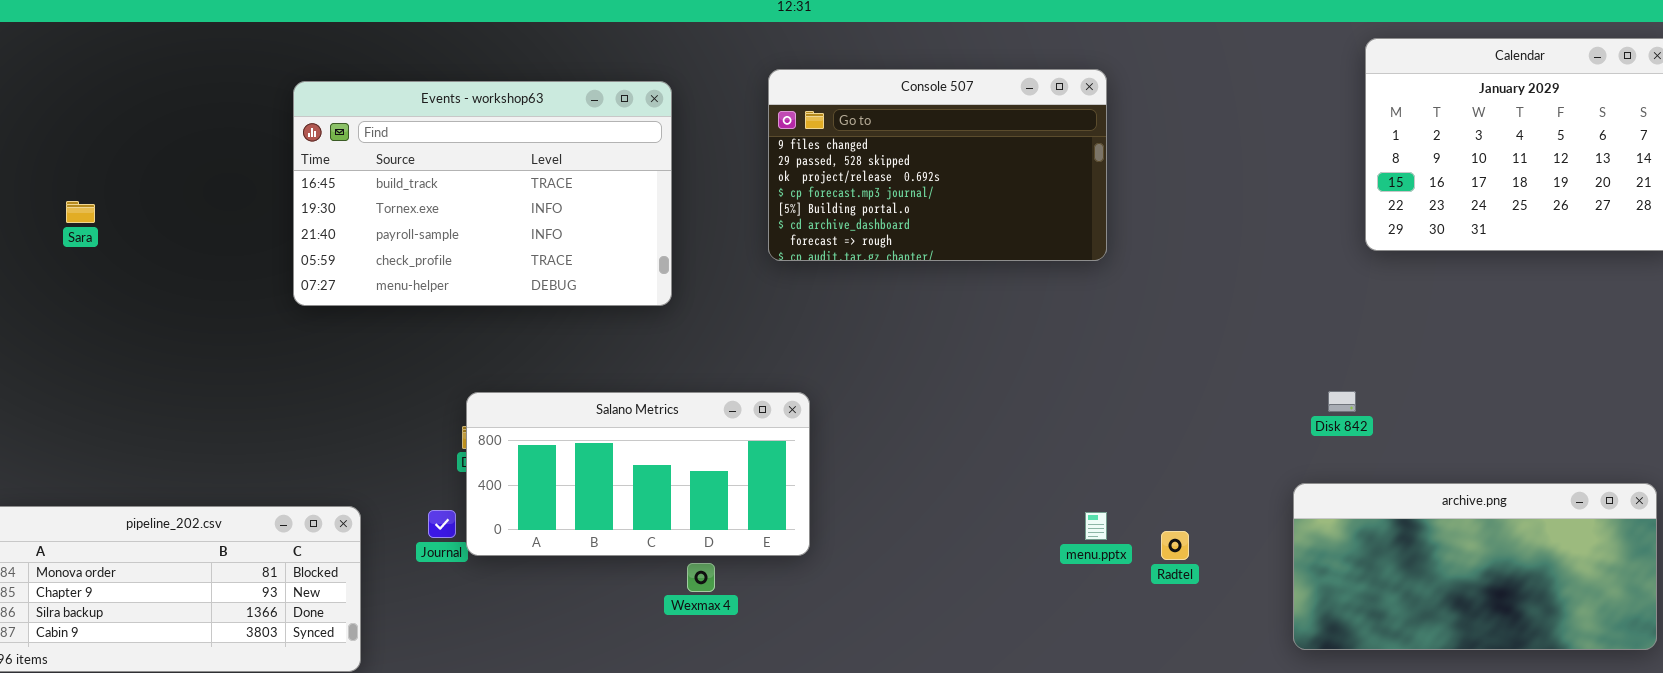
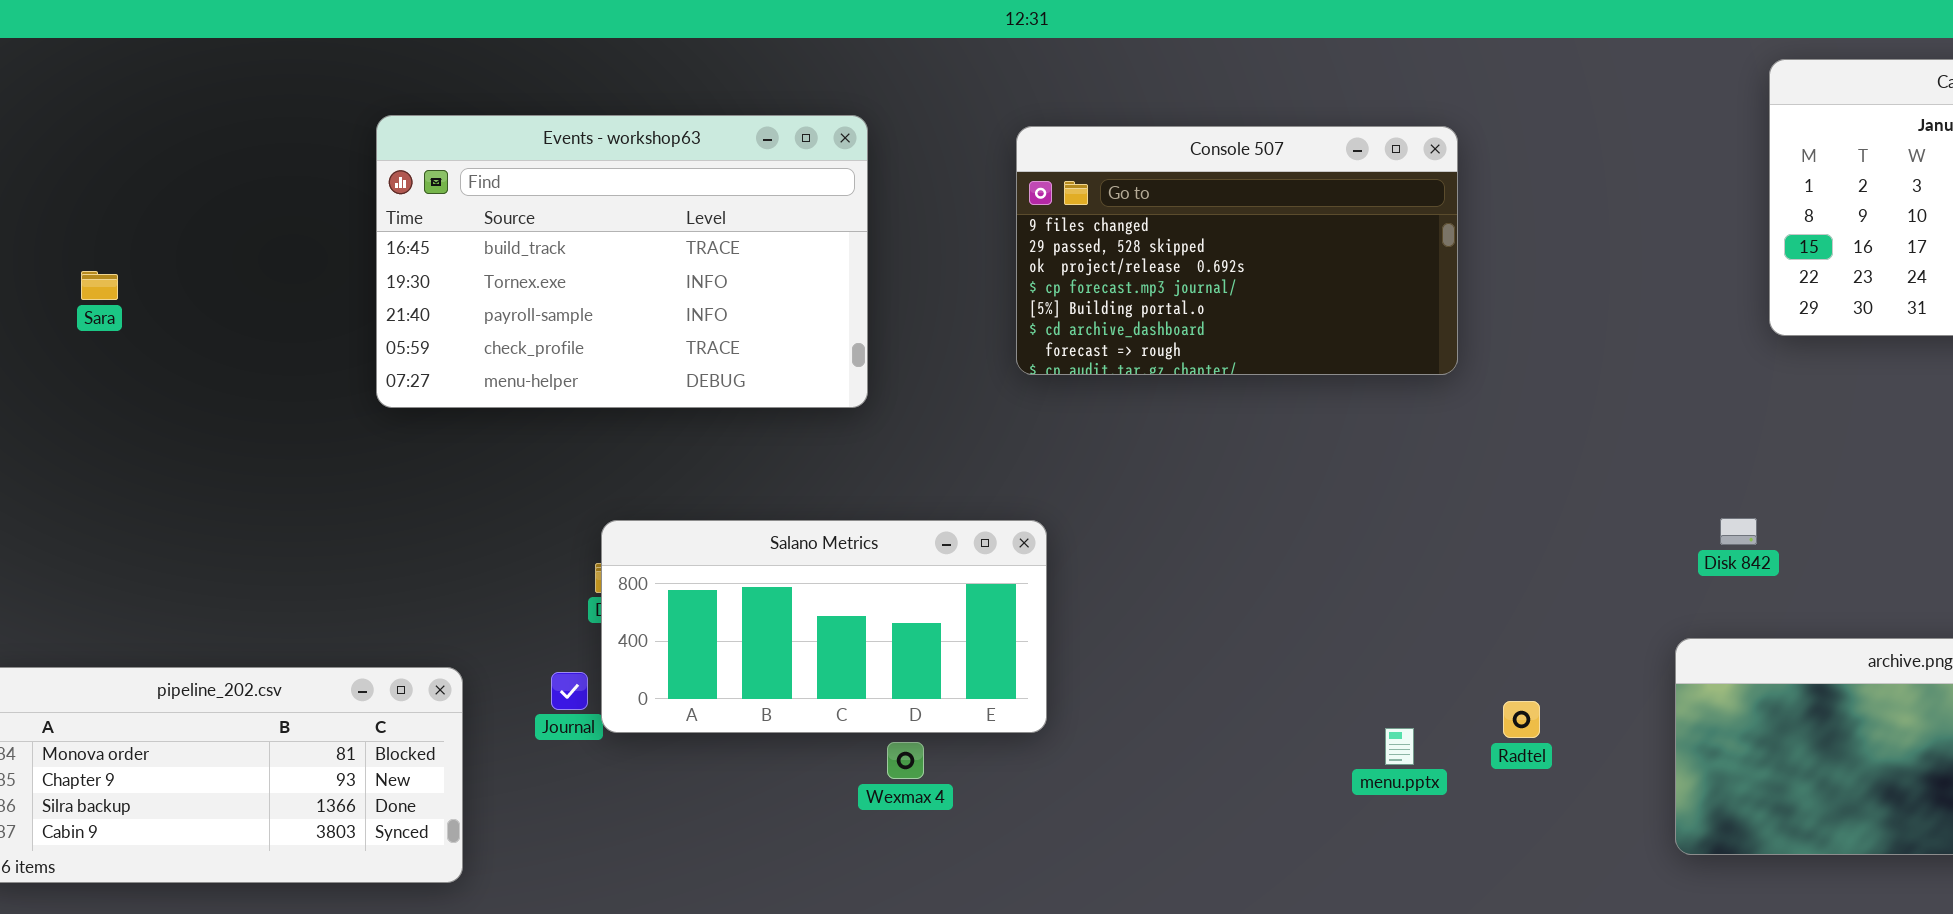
Console 507: [768,69,1107,261] -> [1016,126,1458,375], moved
menu.pptx: [1085,512,1107,540] -> [1385,728,1414,765], moved

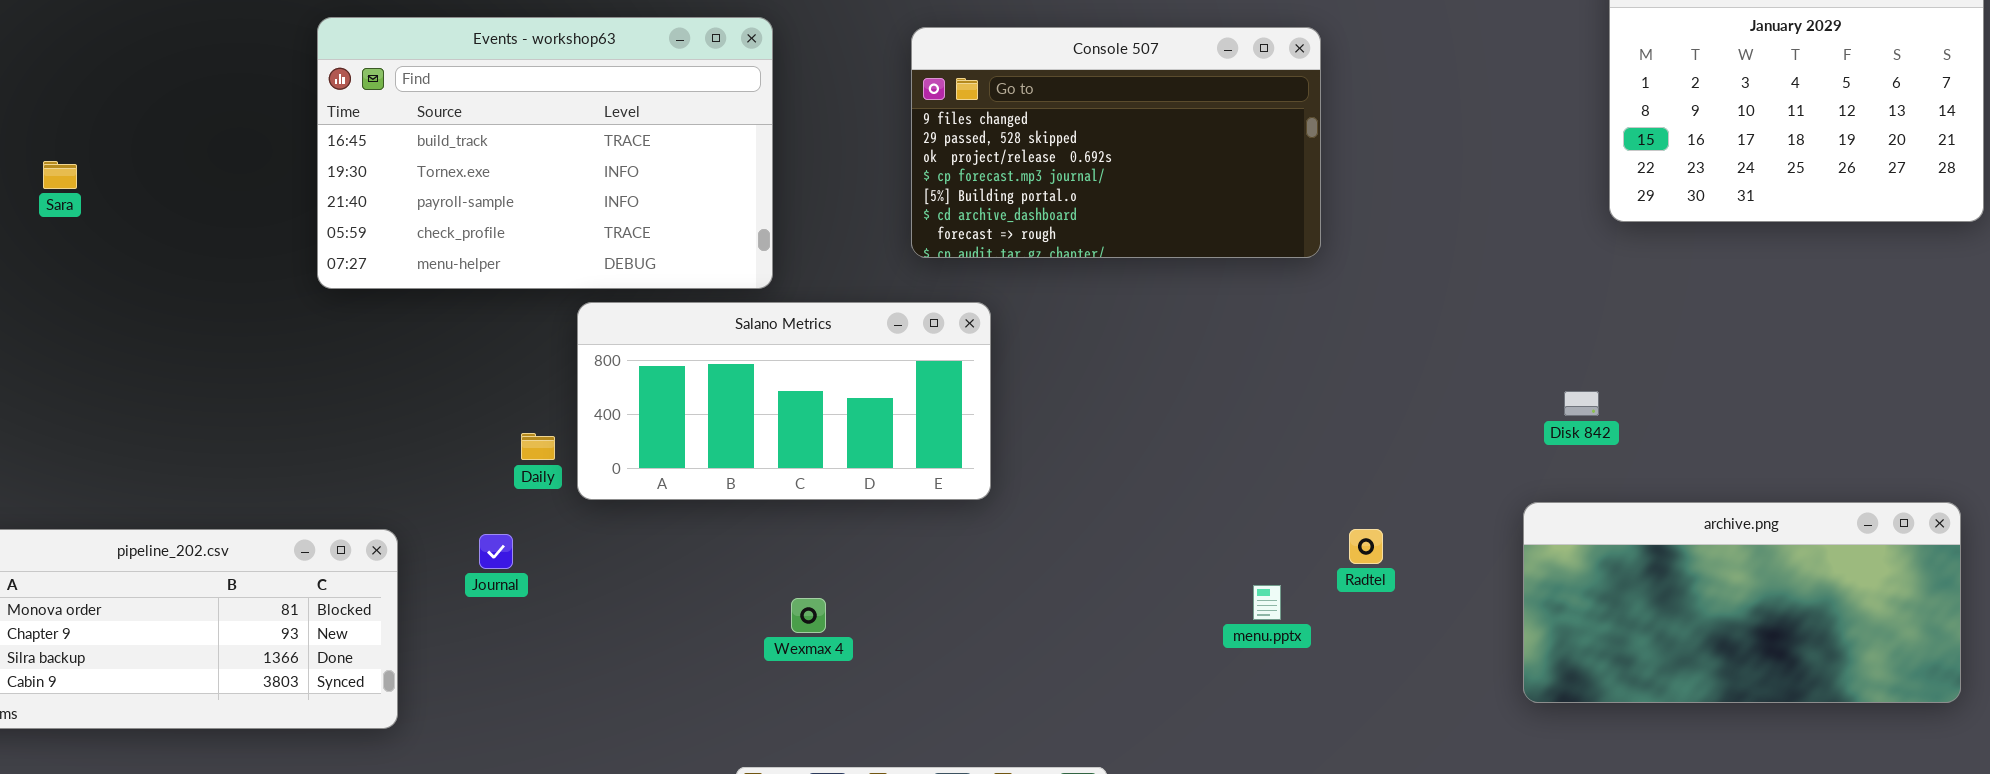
Salano Metrics: [601,520,1047,733] -> [577,302,991,500], moved
Radtel: [1503,701,1540,738] -> [1349,529,1383,564], moved

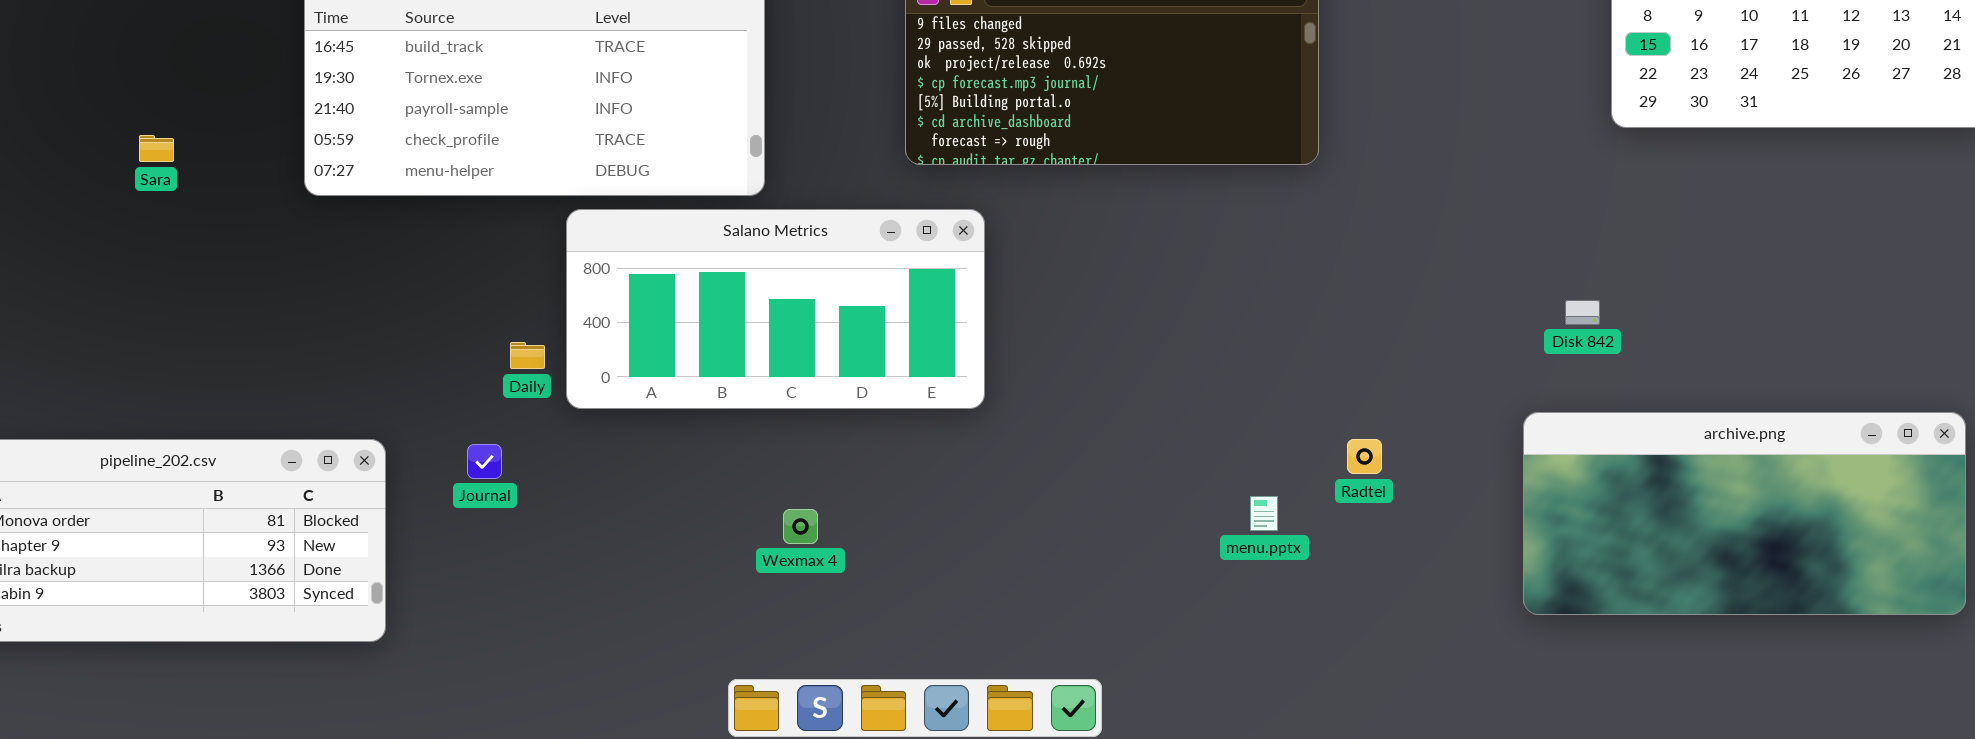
Sara: [43,161,77,189] -> [139,135,174,162], moved

